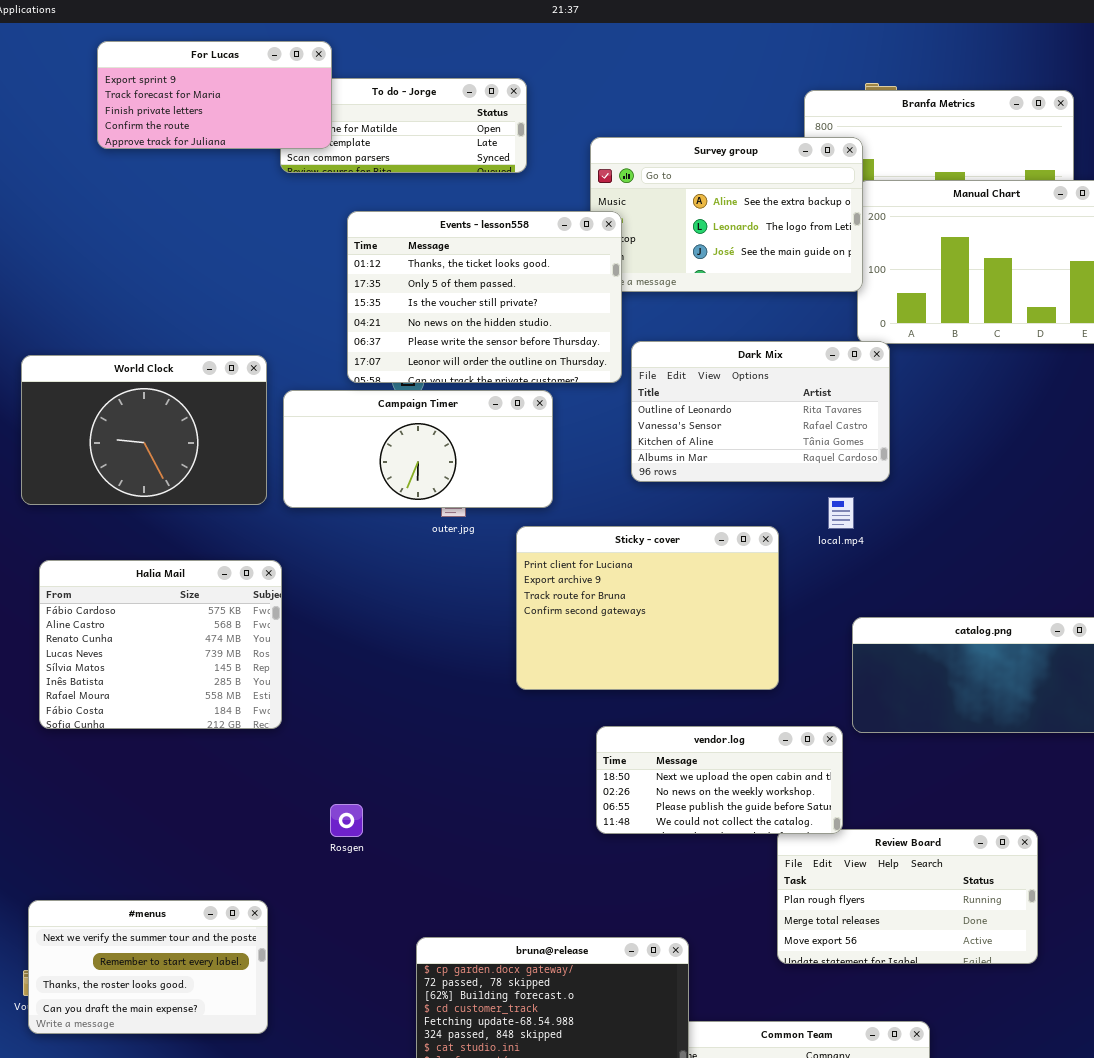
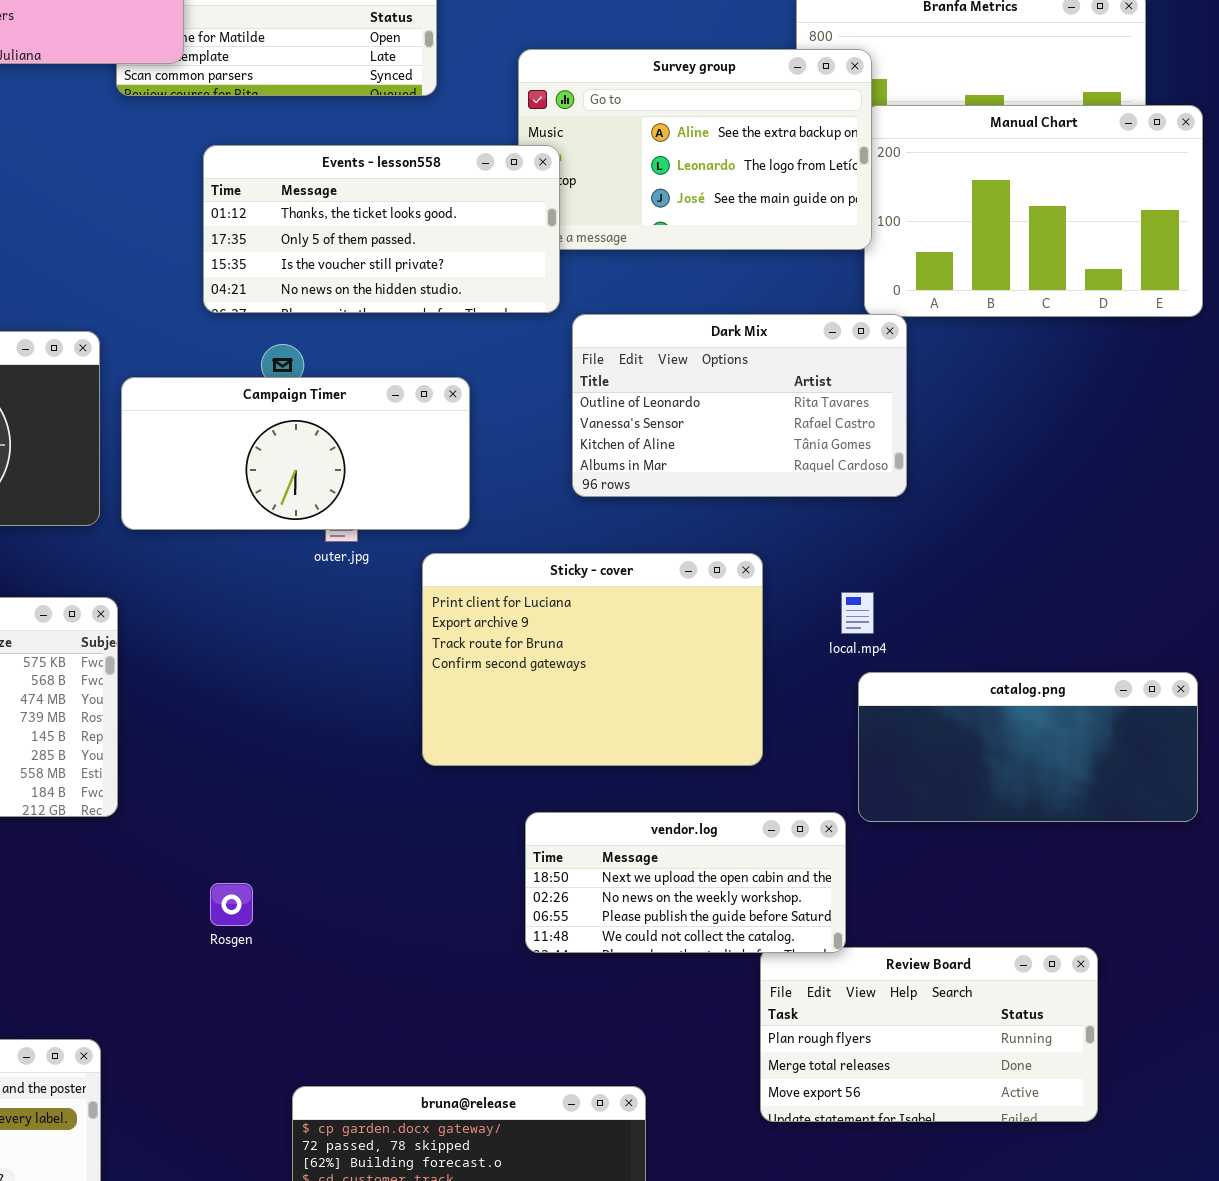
Events - lesson558: [347,211,622,383] -> [203,145,560,313], resized
local.mp4: [828,497,854,529] -> [841,592,874,634], moved
Rosgen: [330,804,363,837] -> [210,883,253,926], moved

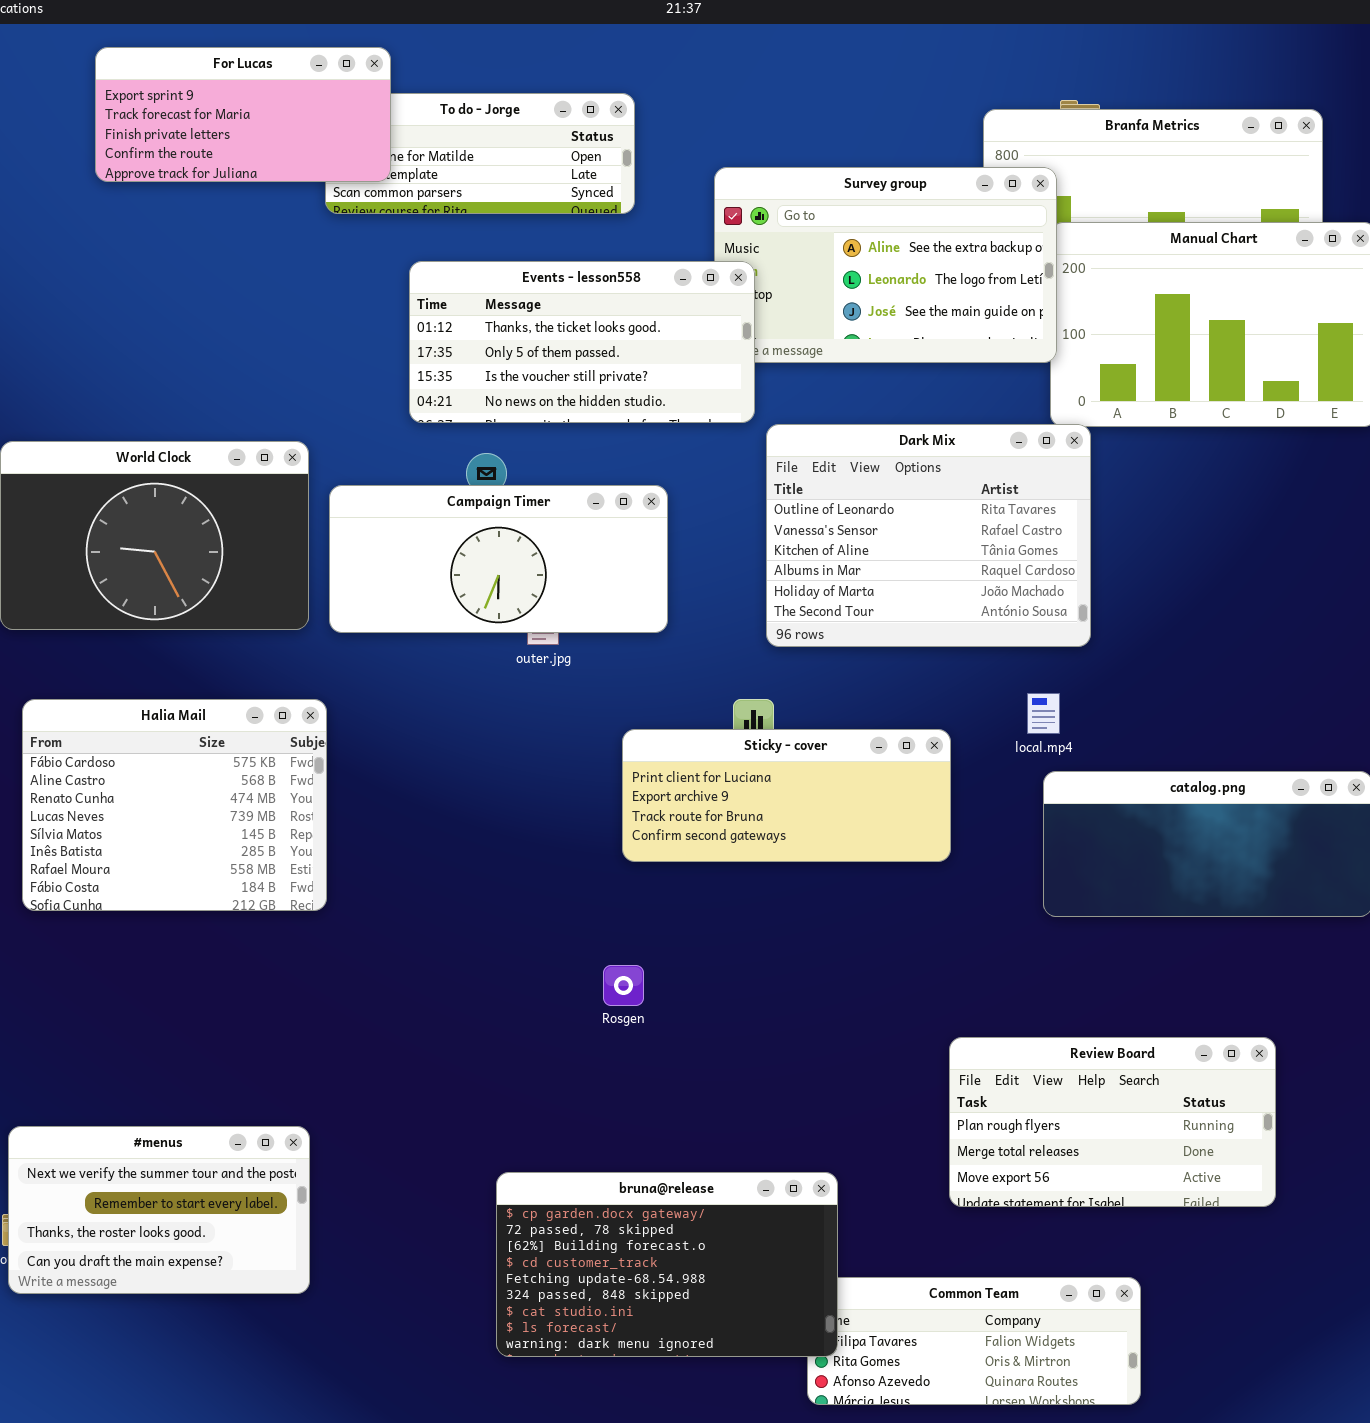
Dark Mix: [572,314,907,497] -> [766,424,1091,647], resized
Sticky - cover: [422,553,763,766] -> [622,729,951,862], resized
vendor.log: [525,812,846,953] -> none, closed
Rosgen: [210,883,253,926] -> [603,965,644,1006], moved

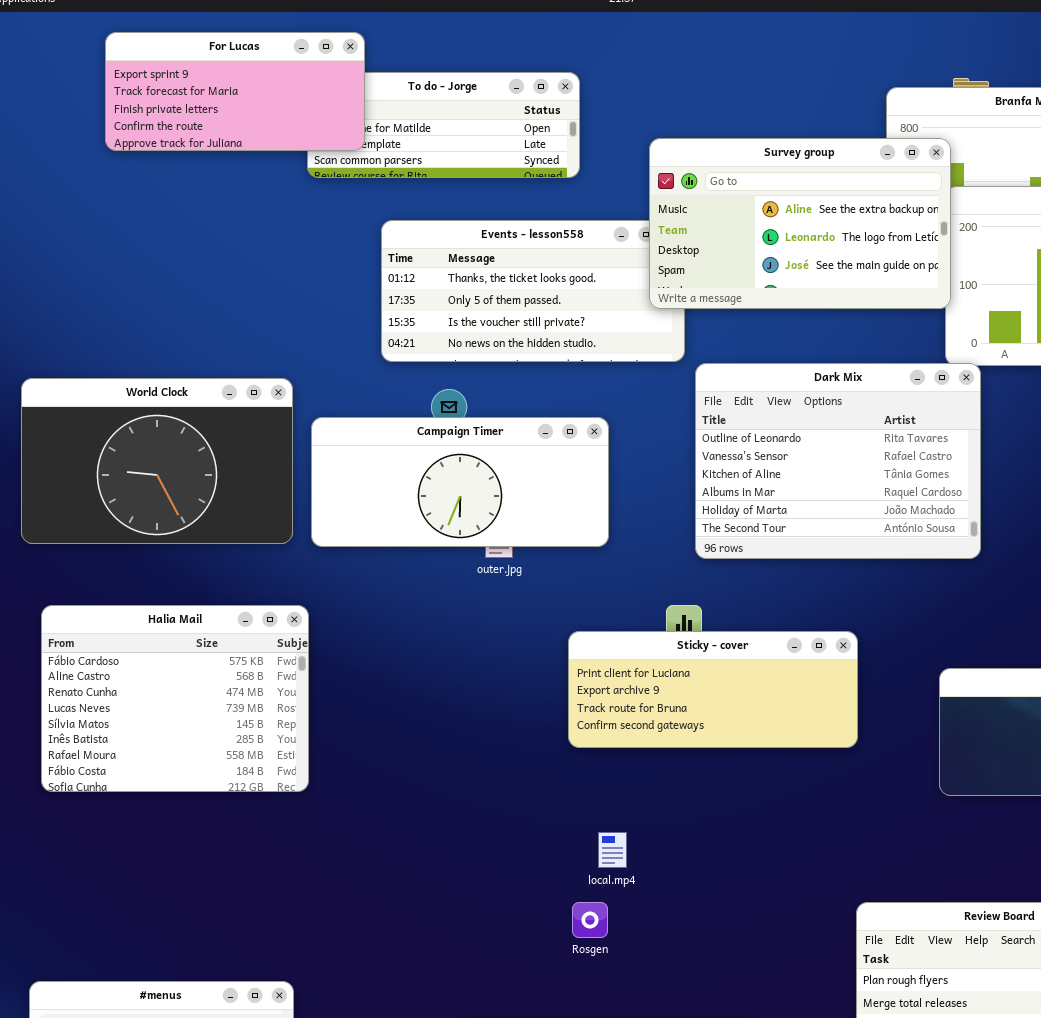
Survey group: [714,167,1057,363] -> [649,138,951,309], raised
local.mp4: [1027,693,1060,734] -> [598,832,627,868], moved
Rosgen: [603,965,644,1006] -> [572,902,608,938], moved

